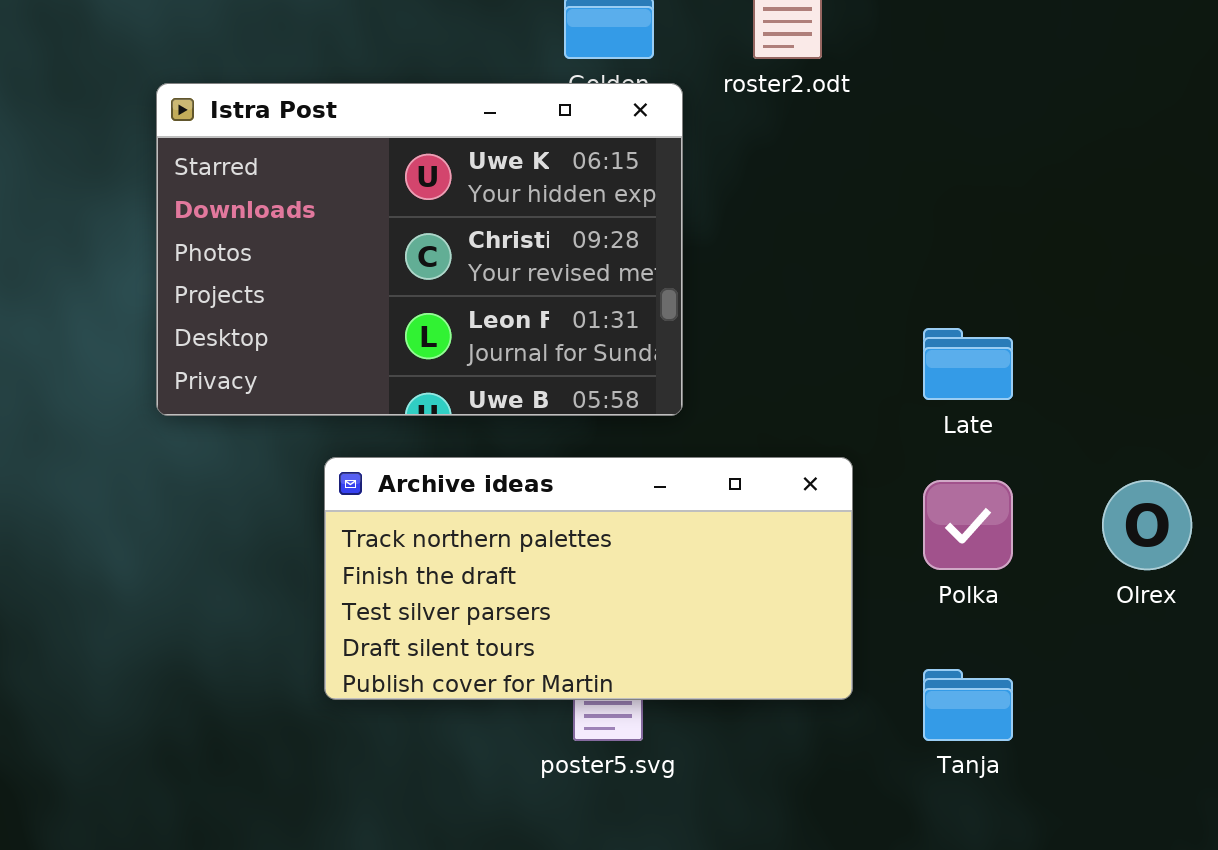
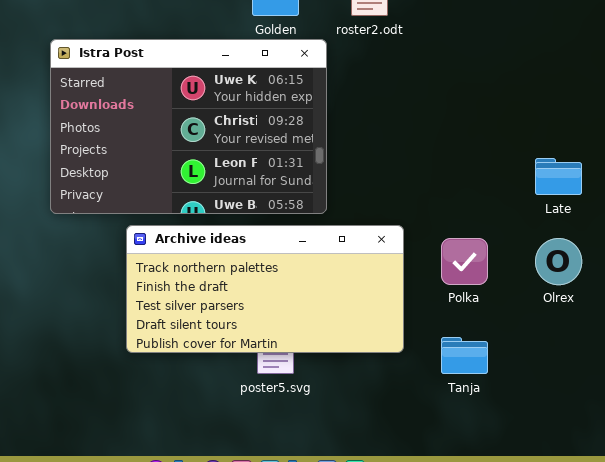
Istra Post: [156,83,683,416] -> [50,39,327,214], moved
Late: [923,328,1013,400] -> [535,158,582,195], moved

